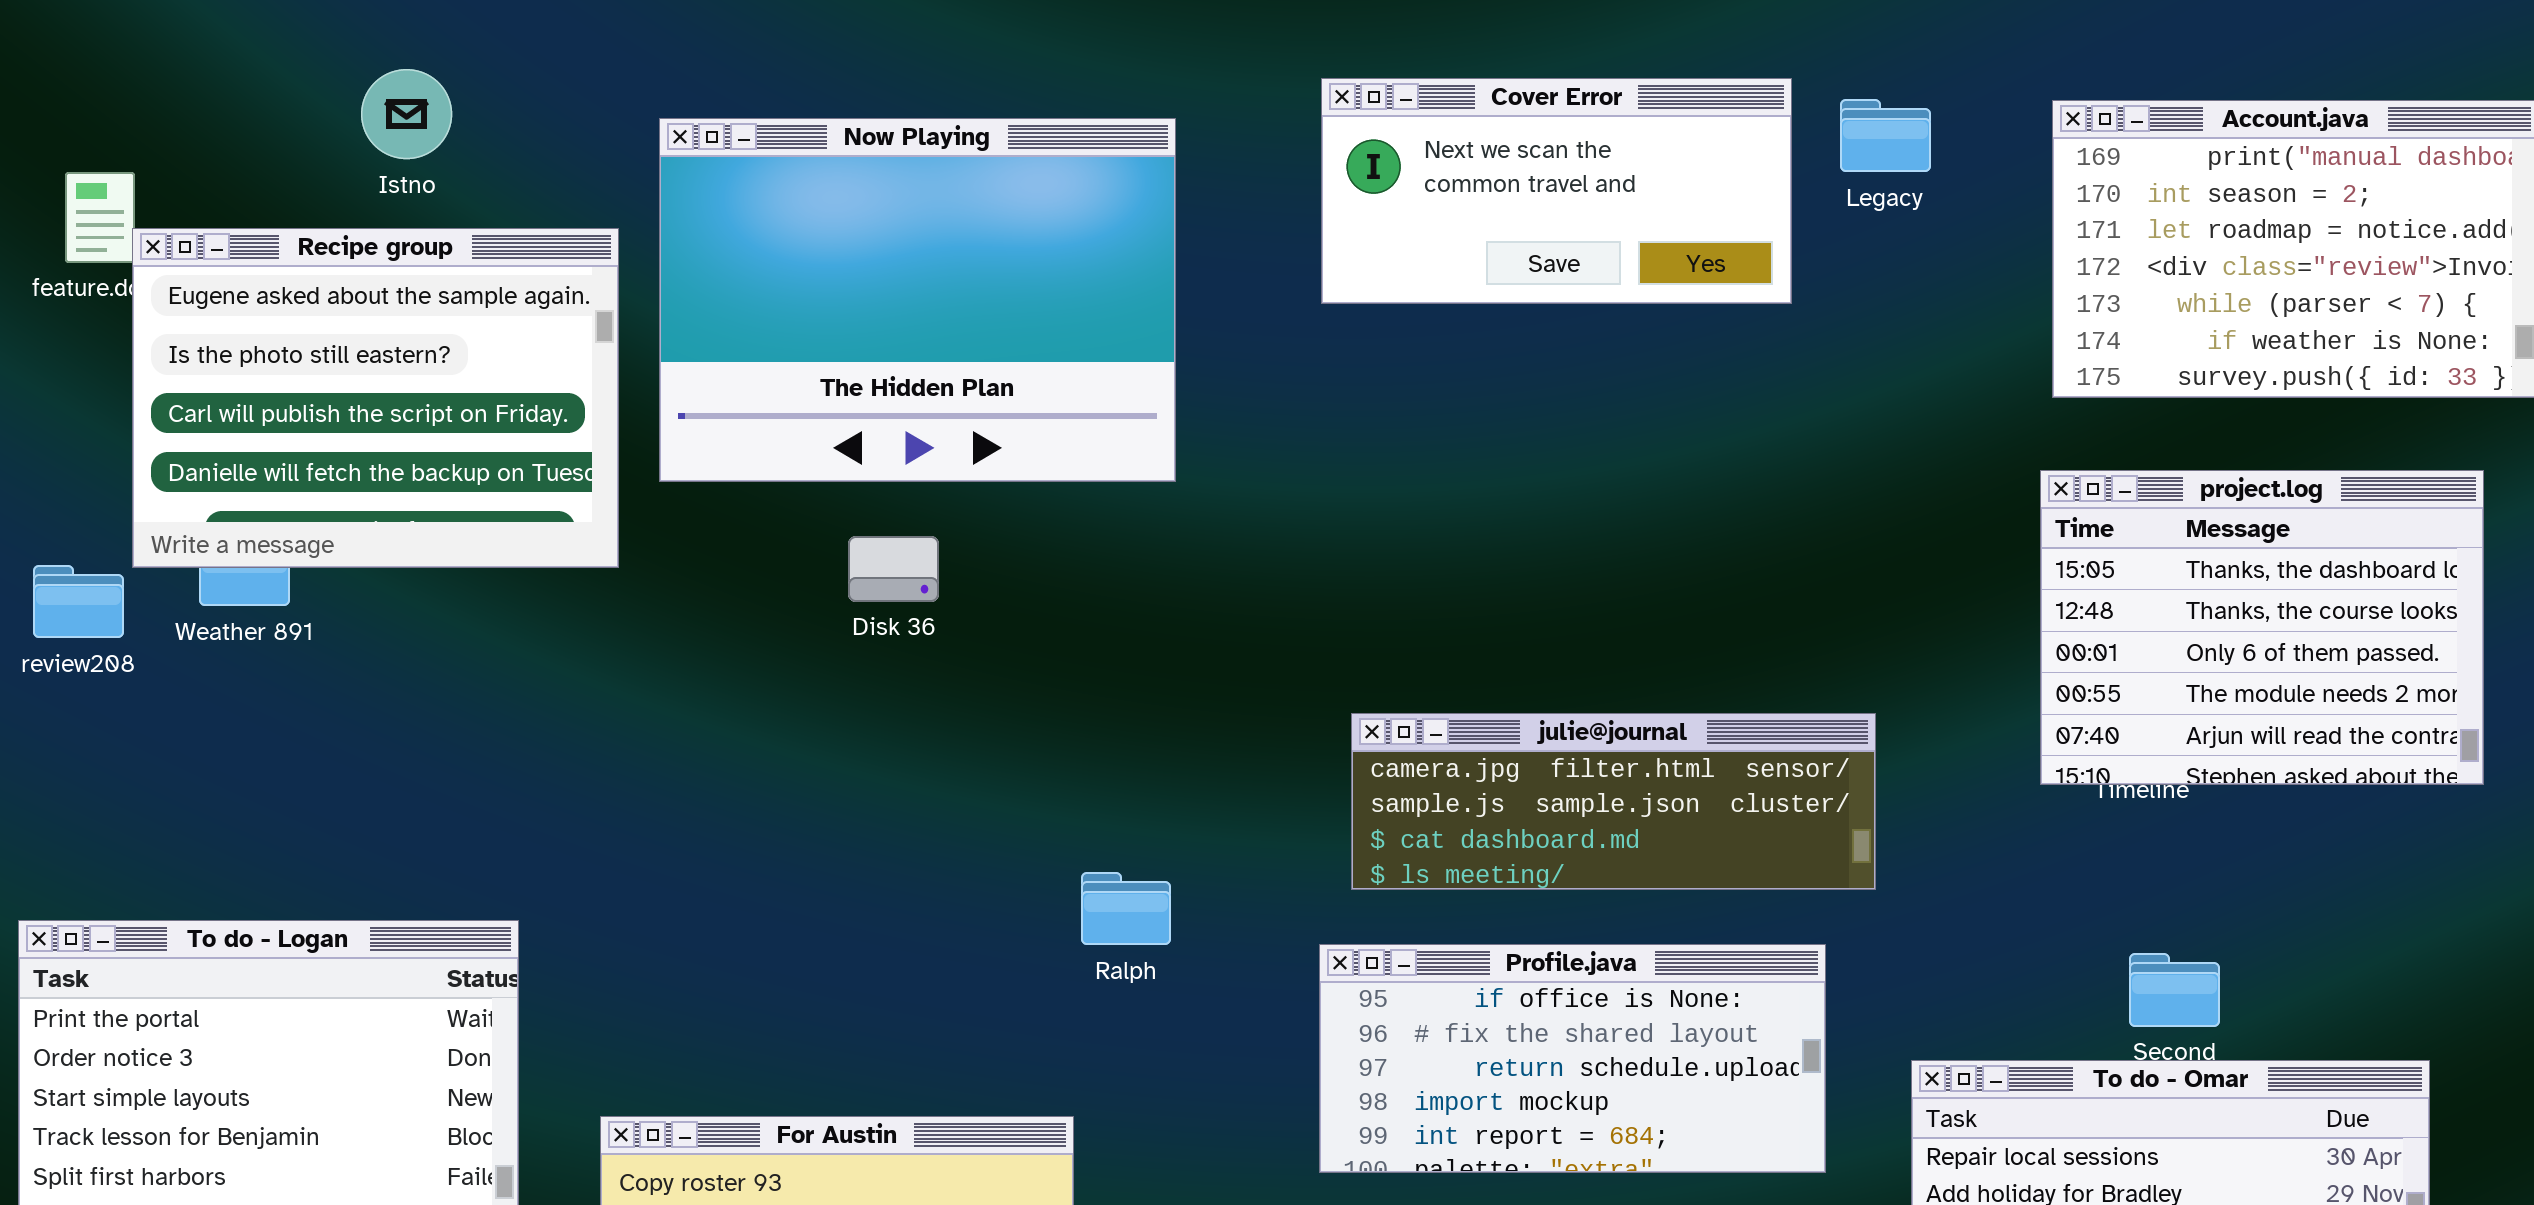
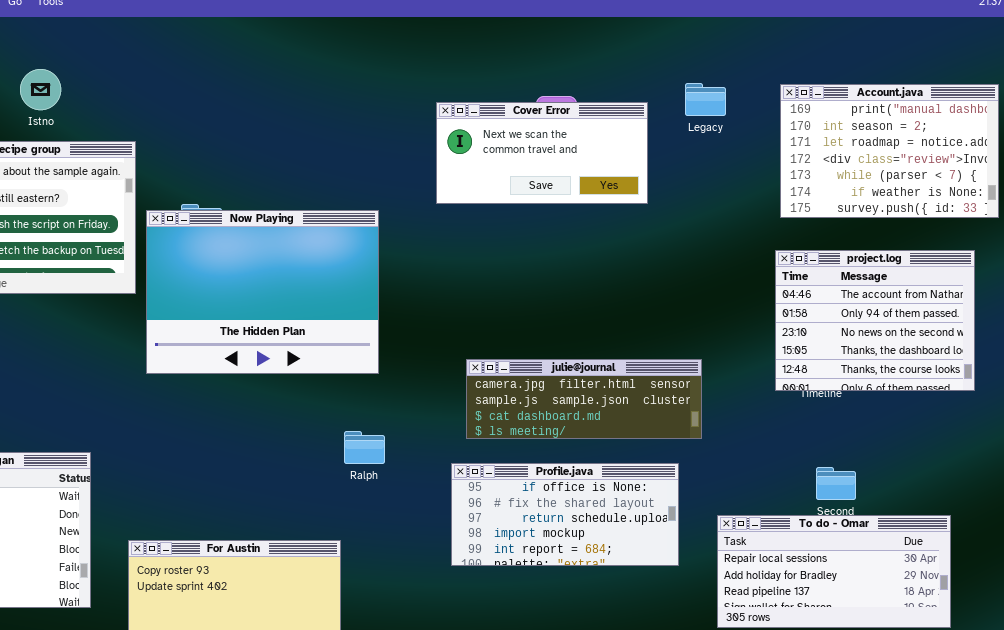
Cover Error: [1321,78,1792,304] -> [436,102,648,204], moved
Now Playing: [659,118,1176,482] -> [146,210,379,374], moved
project.log: [2040,470,2484,785] -> [775,250,975,391], scrolled up 3 rows

